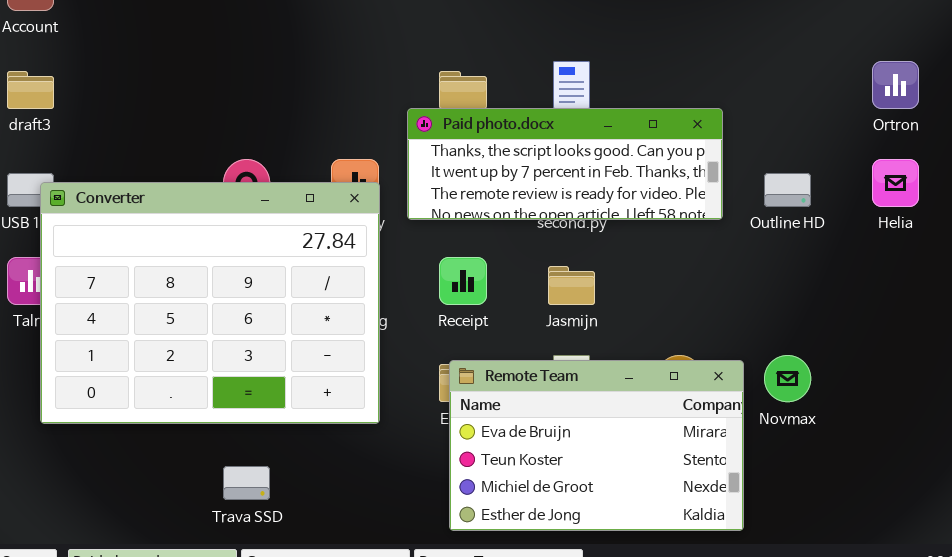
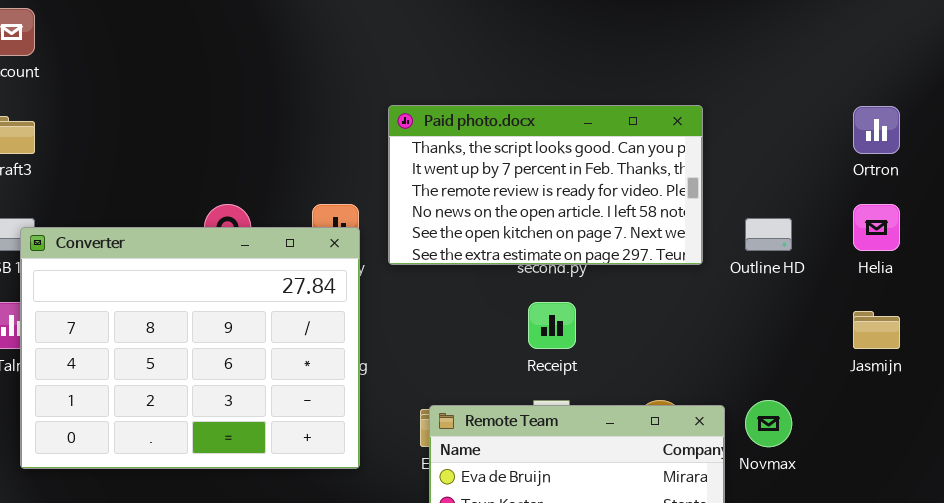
Paid photo.docx: [407,108,723,220] -> [388,105,703,265], resized
Receipt: [439,257,487,305] -> [528,302,576,349], moved
Jasmijn: [548,266,595,305] -> [853,311,900,349], moved

